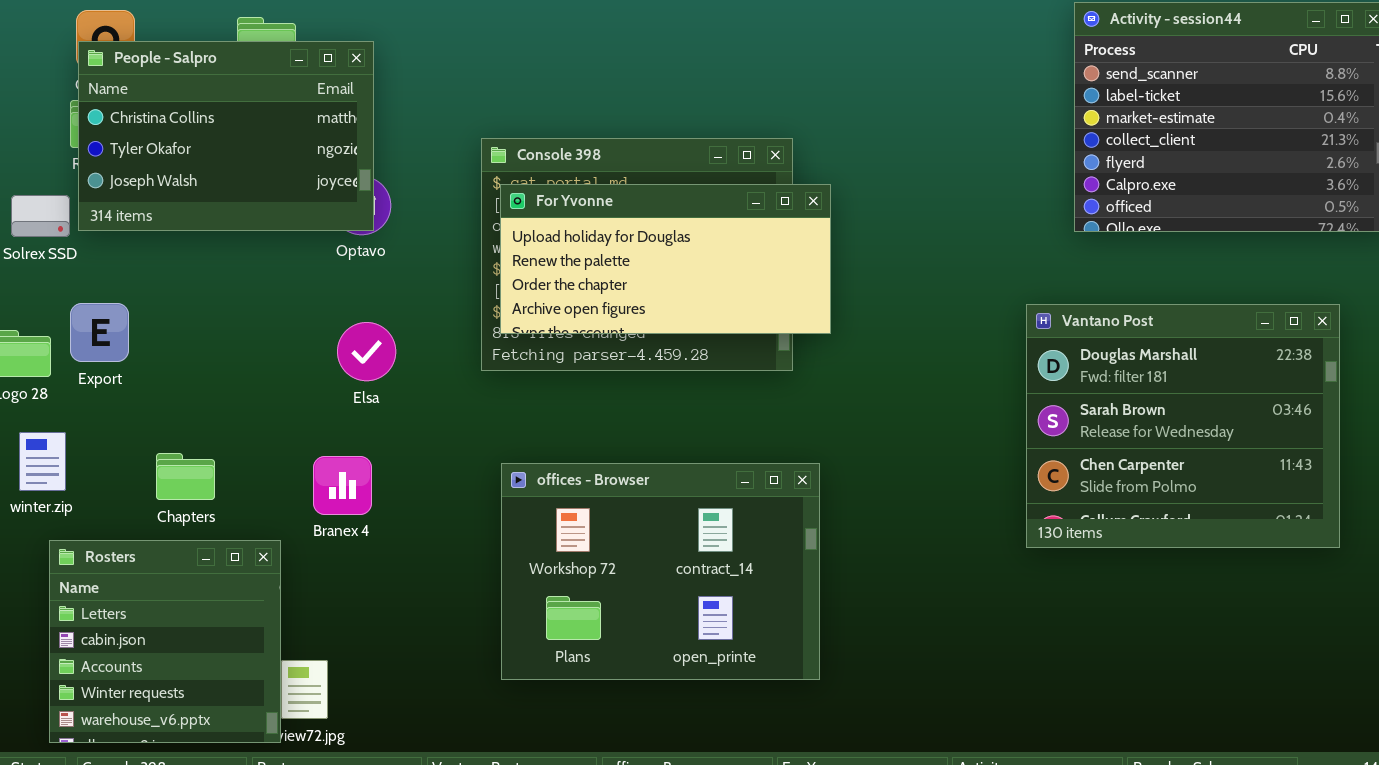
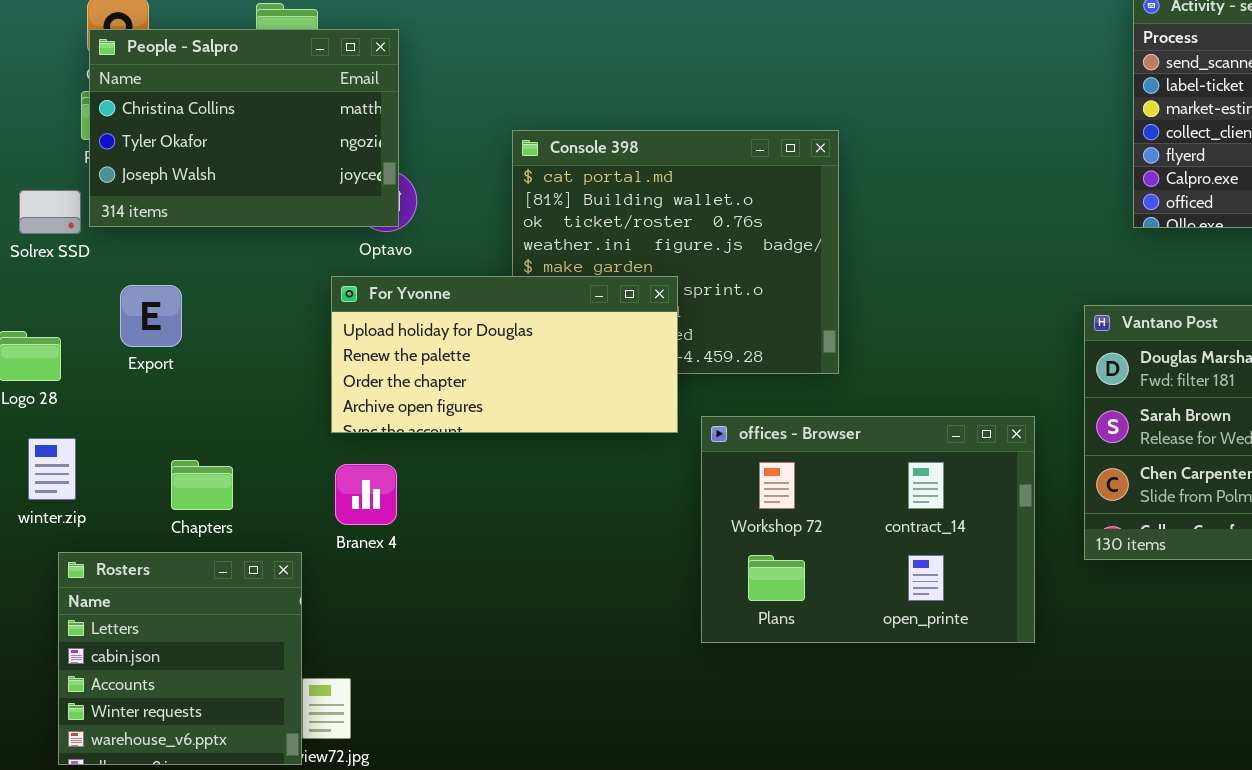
For Yvonne: [500,184,831,334] -> [331,276,678,433], moved
Export: [70,303,129,362] -> [120,285,182,347], moved
offices - Browser: [501,463,820,680] -> [701,416,1035,643], moved

